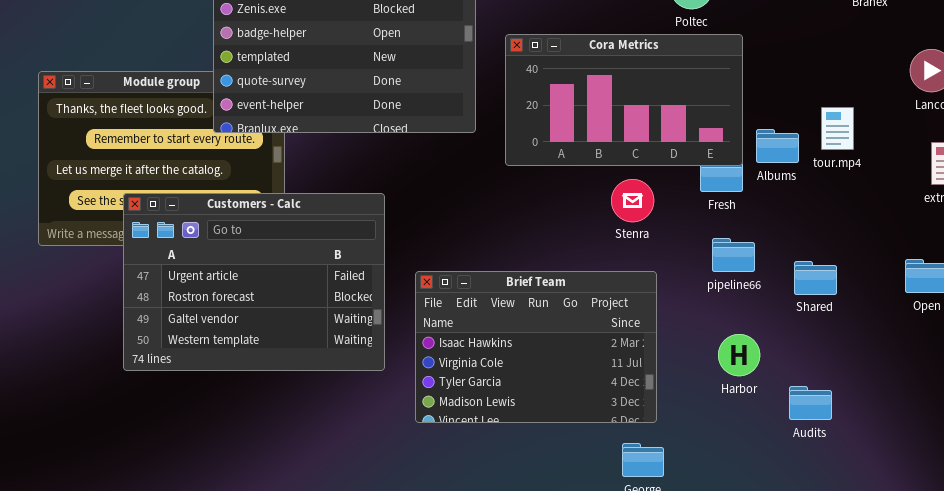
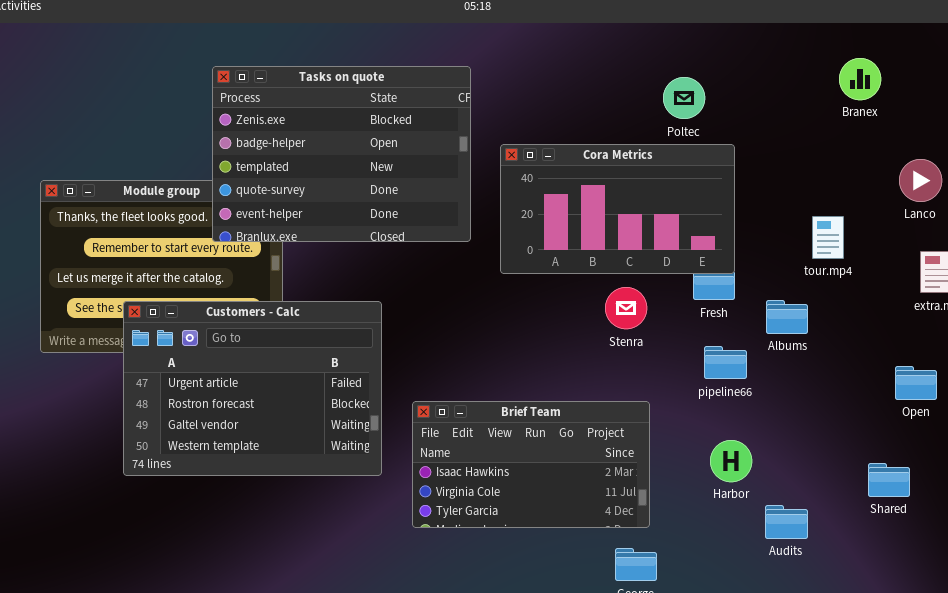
Albums: [756,129,799,163] -> [766,300,808,334], moved
Shared: [794,261,837,295] -> [868,463,910,497], moved
Brief Team: [415,271,657,423] -> [412,401,650,528], resized
Audits: [789,386,832,420] -> [765,505,808,539], moved

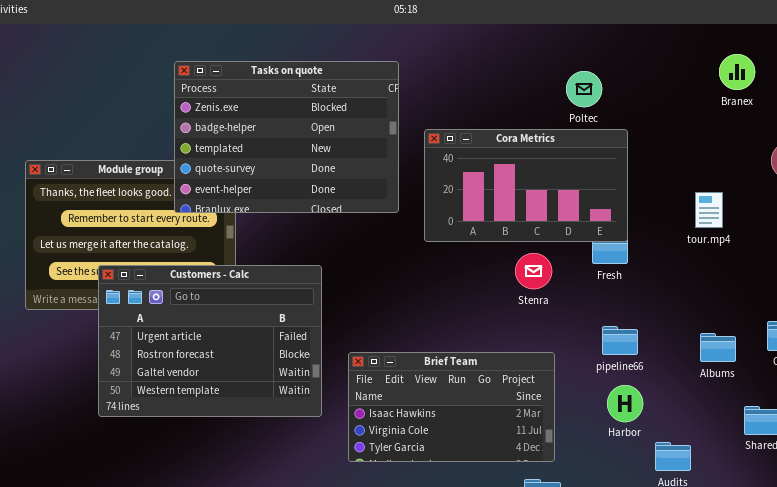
Albums: [766,300,808,334] -> [700,333,736,362], moved
pipeline66: [704,346,747,379] -> [602,326,638,355], moved

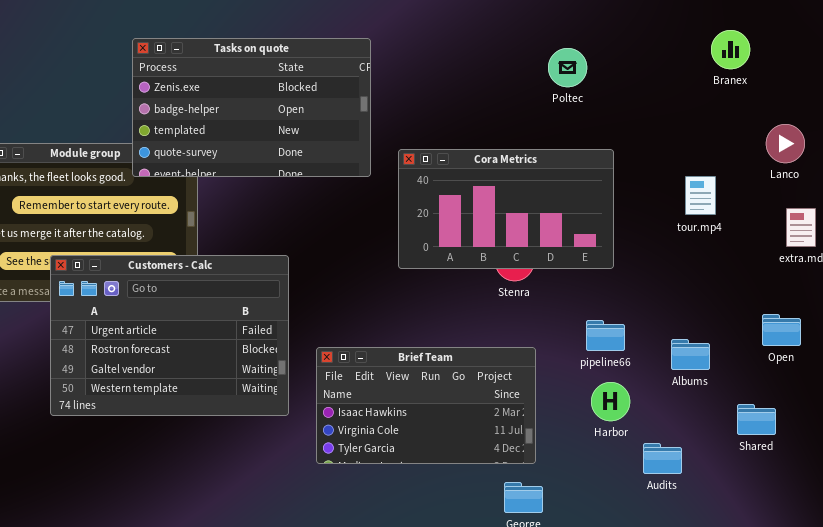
Tasks on quote: [174,61,399,213] -> [132,38,371,177], resized
Cora Metrics: [424,129,628,242] -> [398,149,614,269], moved
Albums: [700,333,736,362] -> [671,339,710,370], moved

